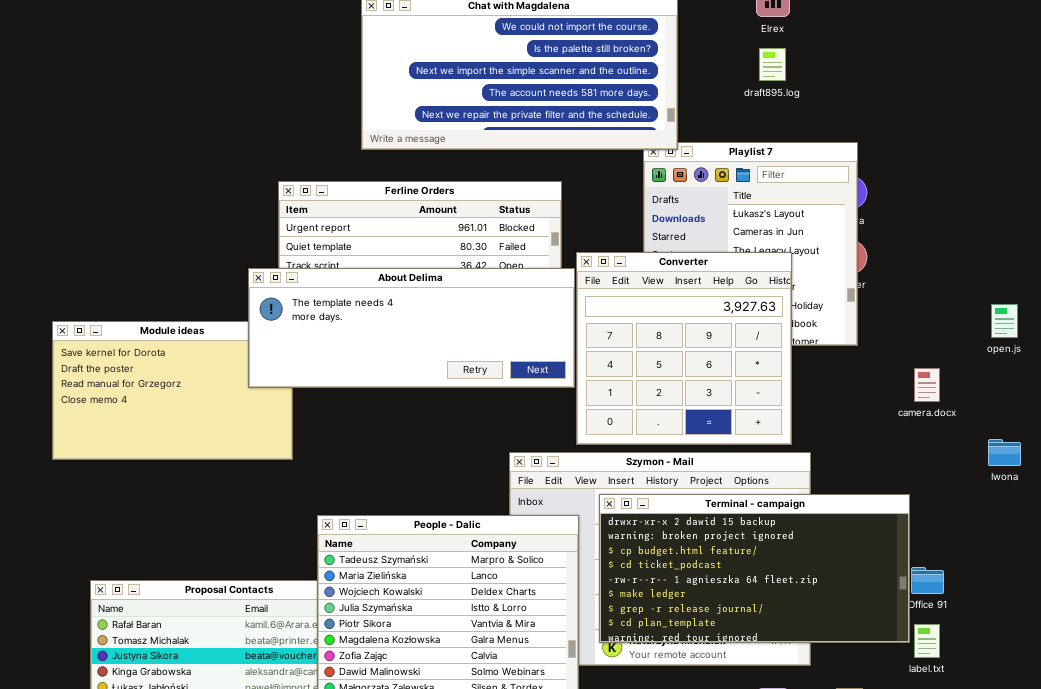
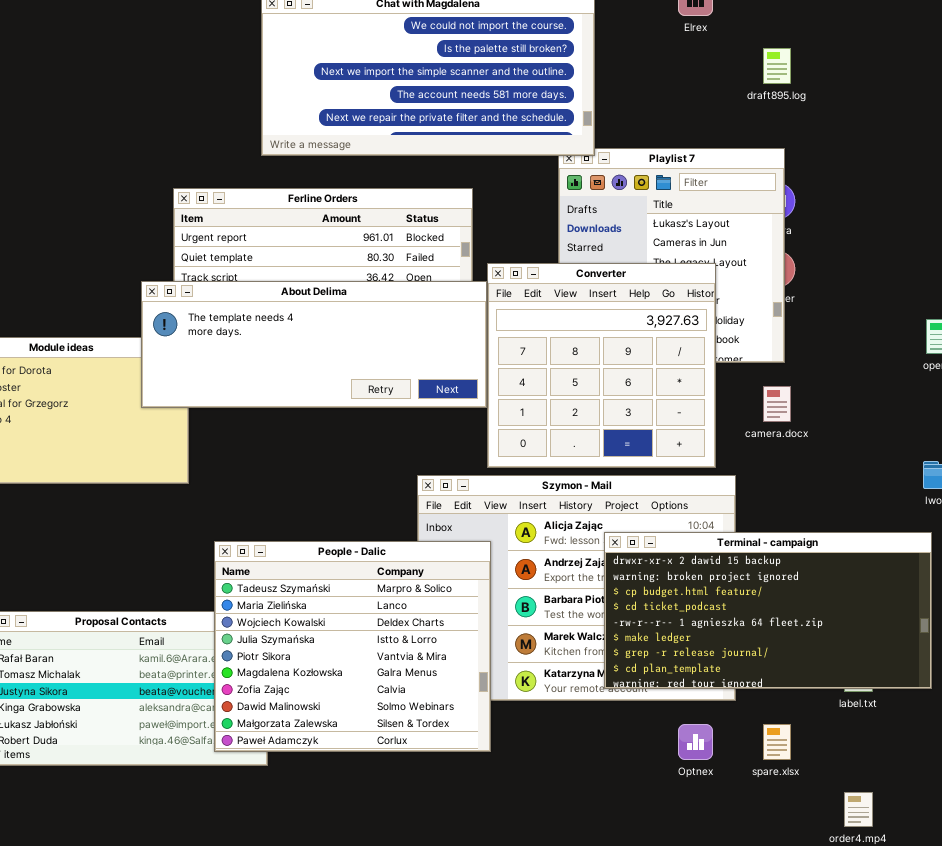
draft895.log: [759,48,786,81] -> [763,48,791,84], moved
camera.docx: [914,368,940,402] -> [763,386,791,422], moved
Terminal - campaign: [599,494,910,643] -> [604,532,932,689], moved

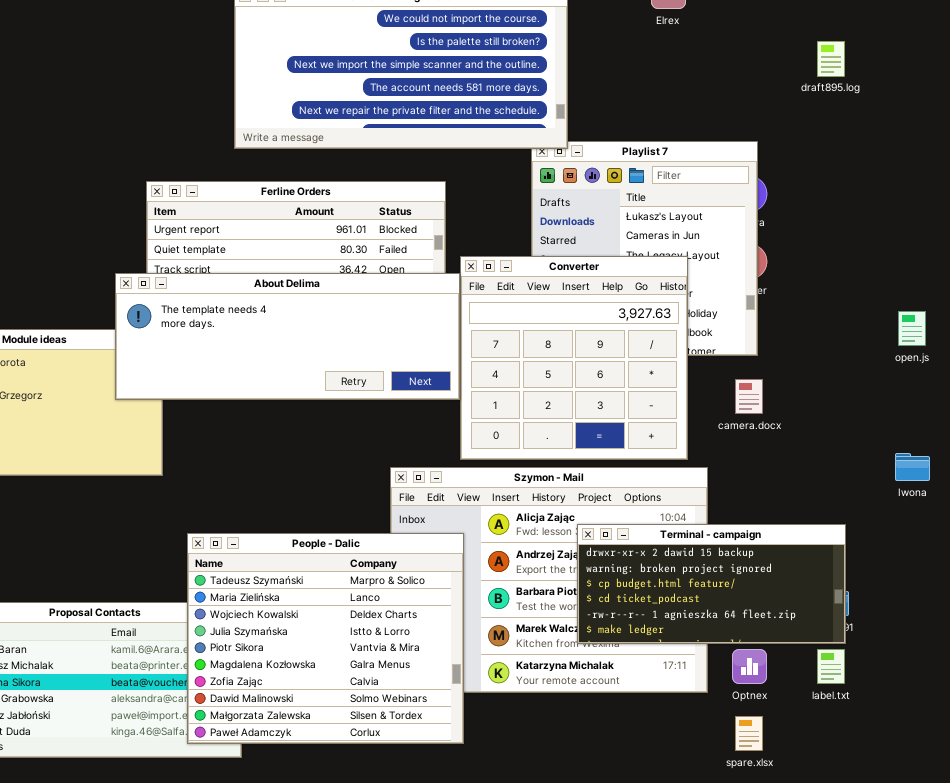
draft895.log: [763,48,791,84] -> [817,41,845,77], moved
Terminal - campaign: [604,532,932,689] -> [577,524,846,644], resized
Optnex: [678,724,713,760] -> [732,649,767,684], moved

